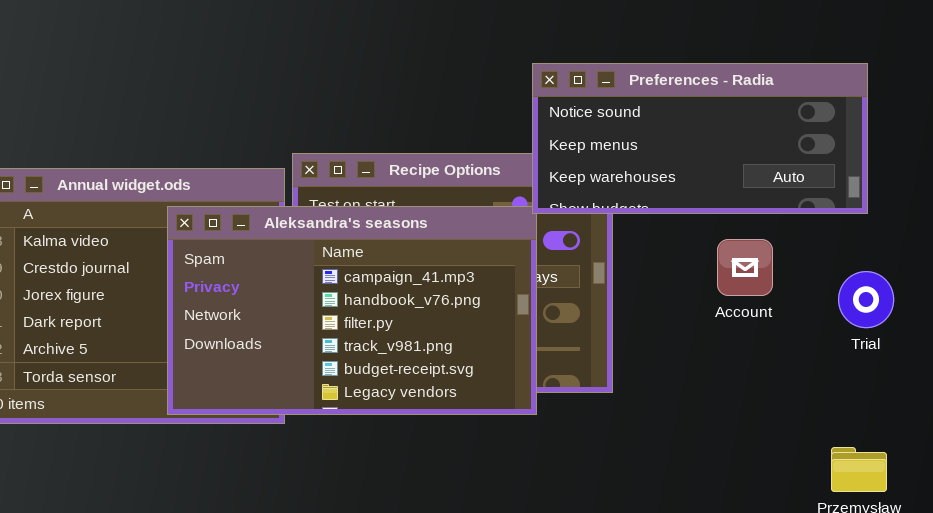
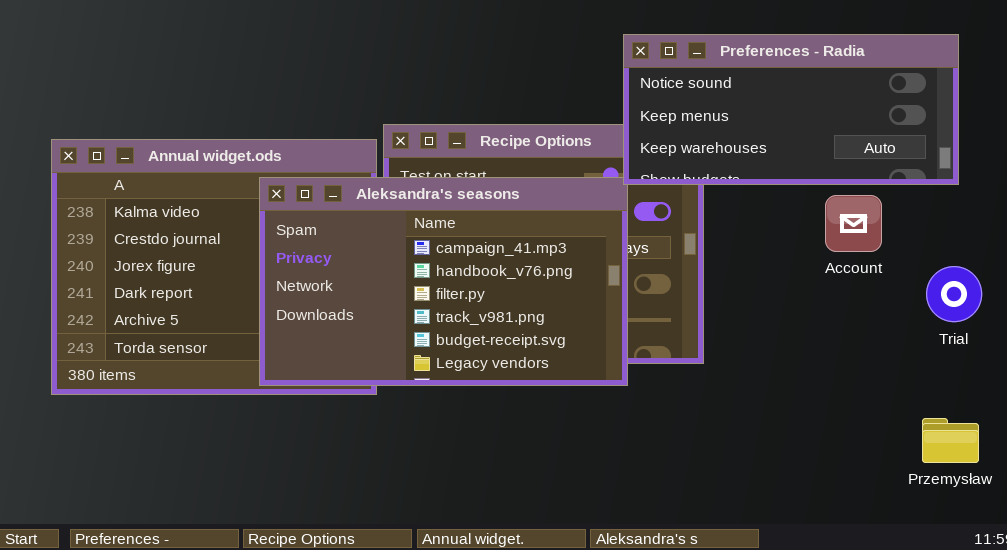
Account: [717,239,773,296] -> [825,195,882,252], moved
Trial: [838,271,894,328] -> [926,266,982,322], moved

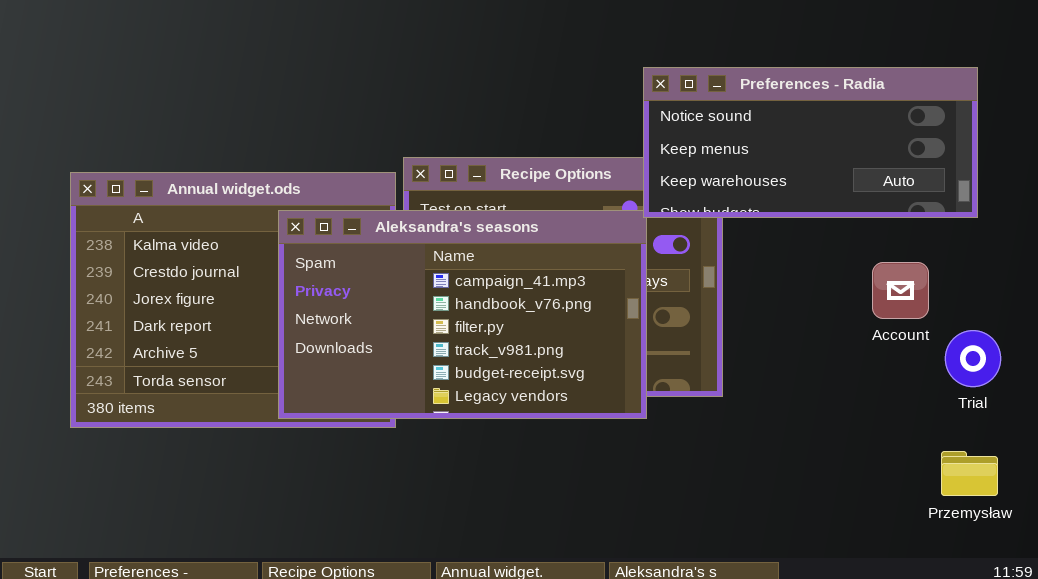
Account: [825,195,882,252] -> [872,262,929,319], moved
Trial: [926,266,982,322] -> [945,330,1001,387], moved

